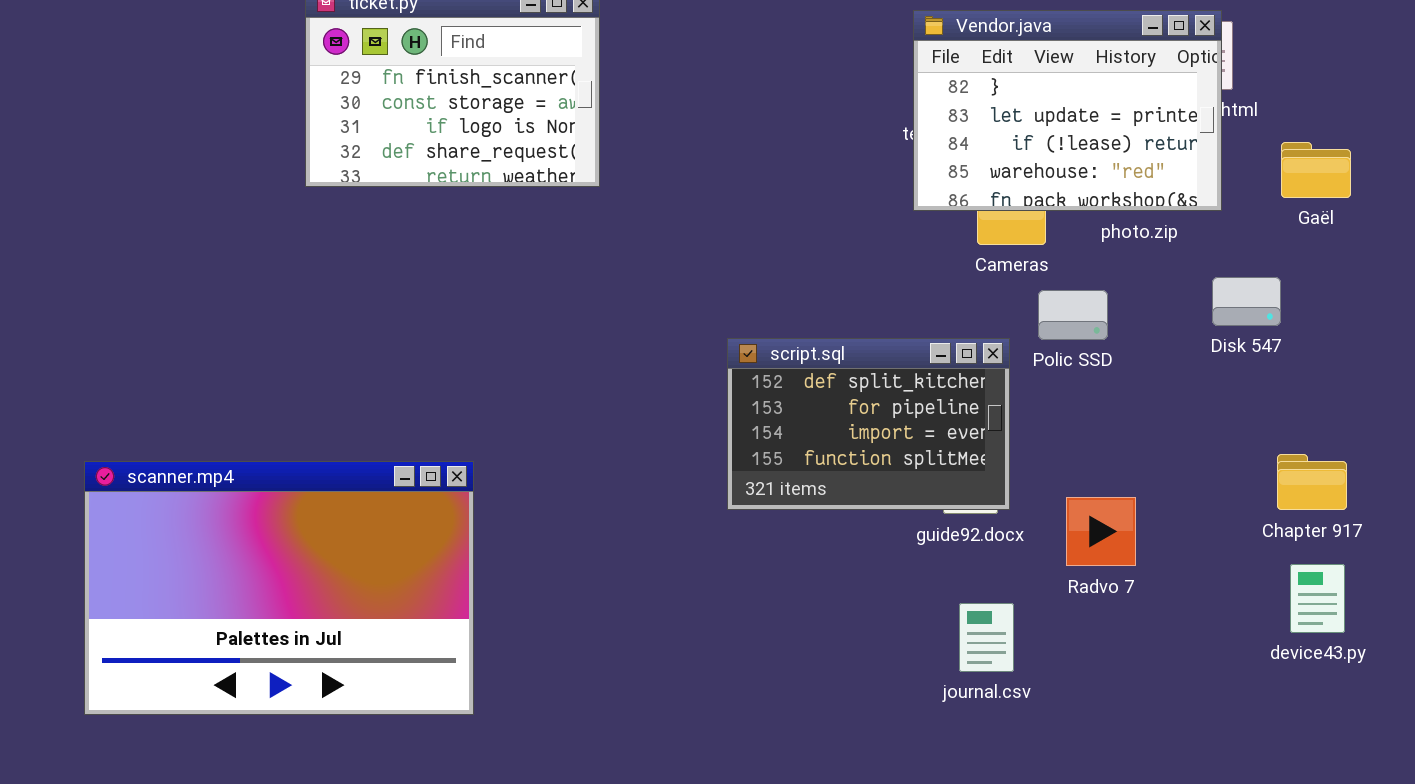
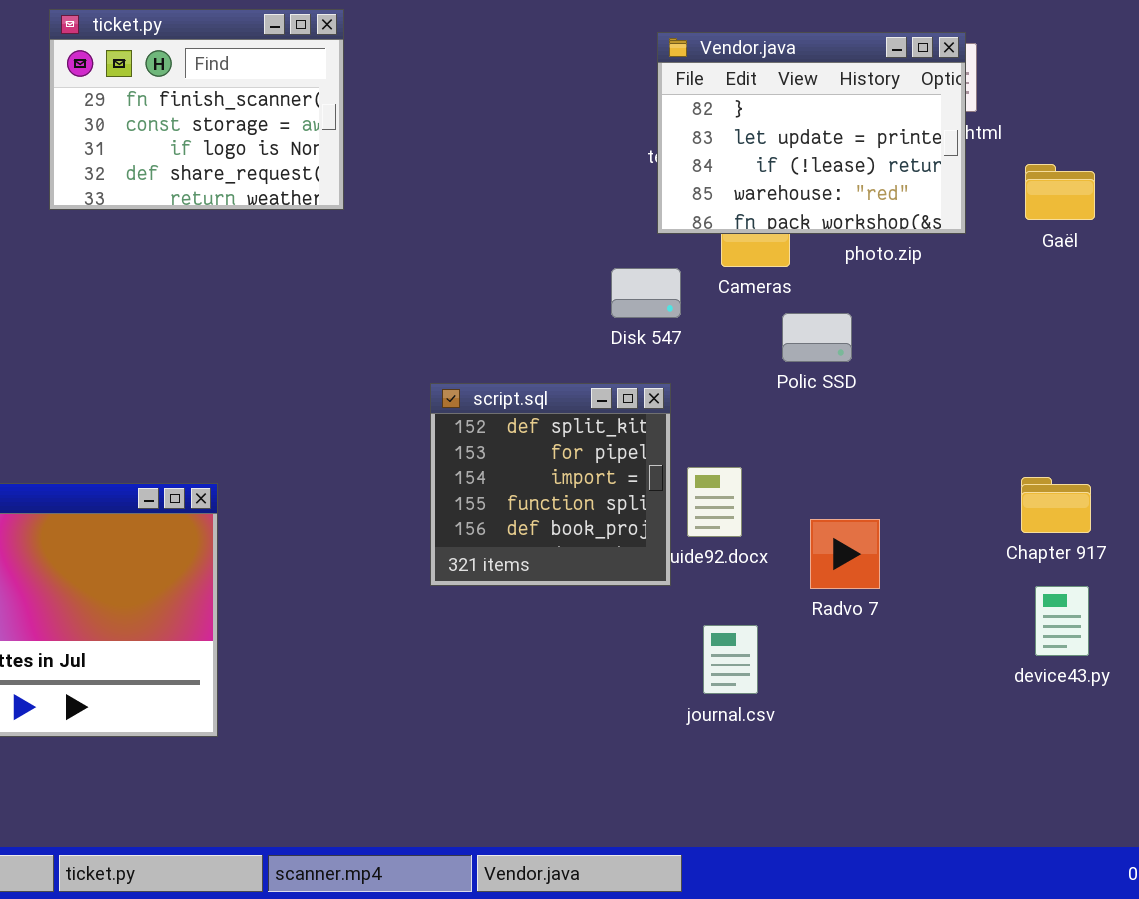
Disk 547: [1212,277,1281,326] -> [611,268,681,318], moved
script.sql: [727,338,1010,510] -> [430,383,671,586], moved, resized

